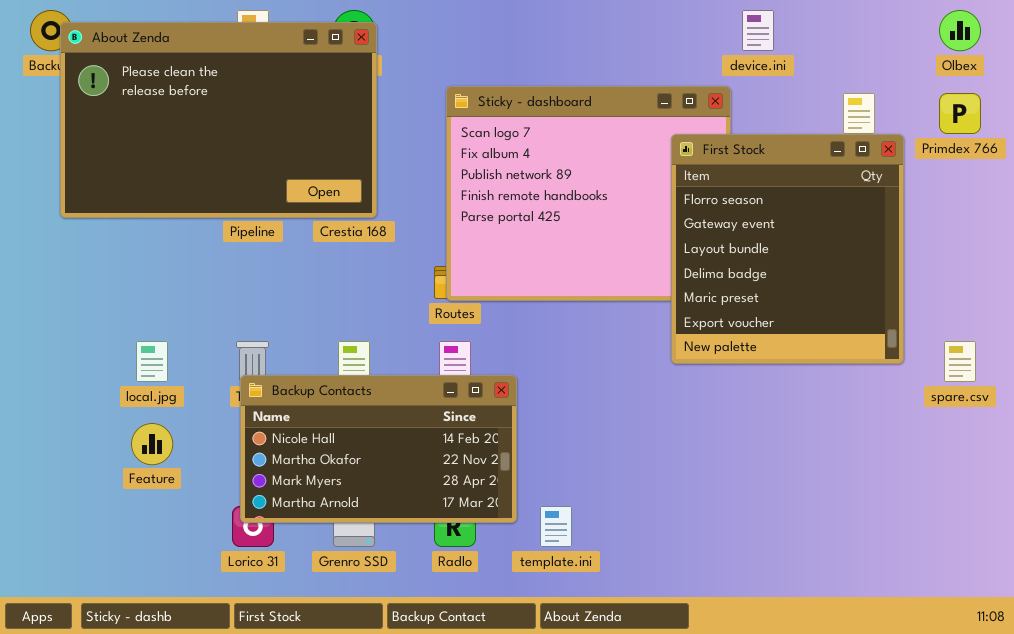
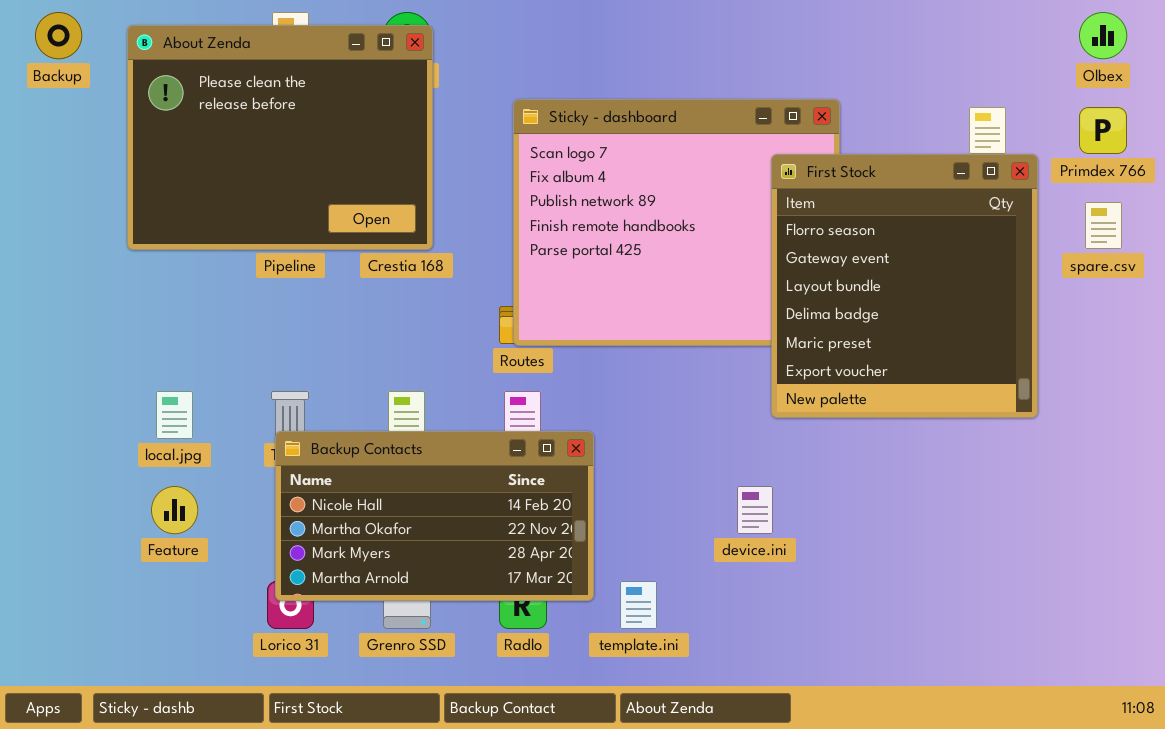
device.ini: [742,10,774,51] -> [737,486,773,534], moved
About Zenda: [60,22,377,218] -> [127,25,433,250], resized
spare.csv: [944,341,976,382] -> [1085,202,1122,249], moved

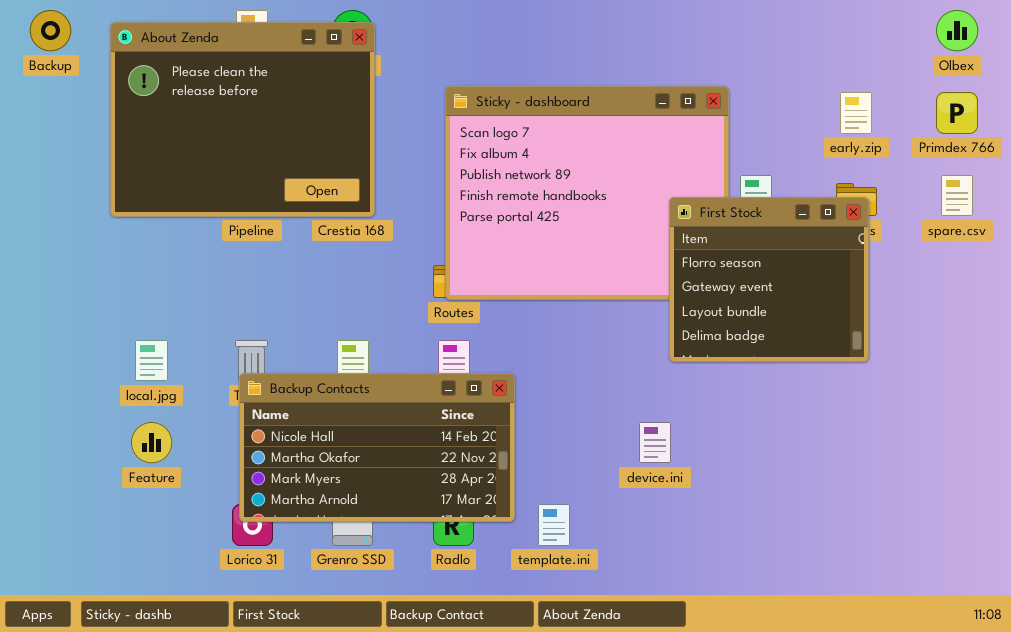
First Stock: [771,154,1038,418] -> [669,197,869,362], resized

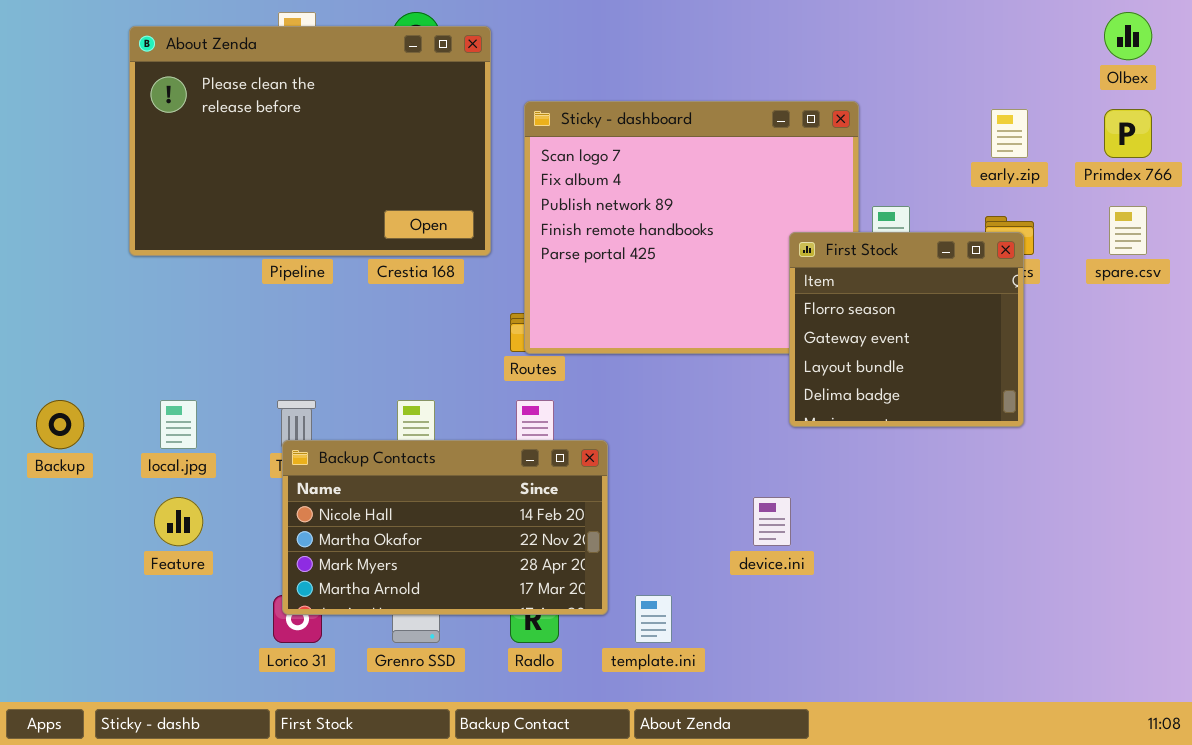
Backup: [30,10,71,51] -> [36,400,84,449], moved
About Zenda: [110,22,375,217] -> [129,26,491,256], resized

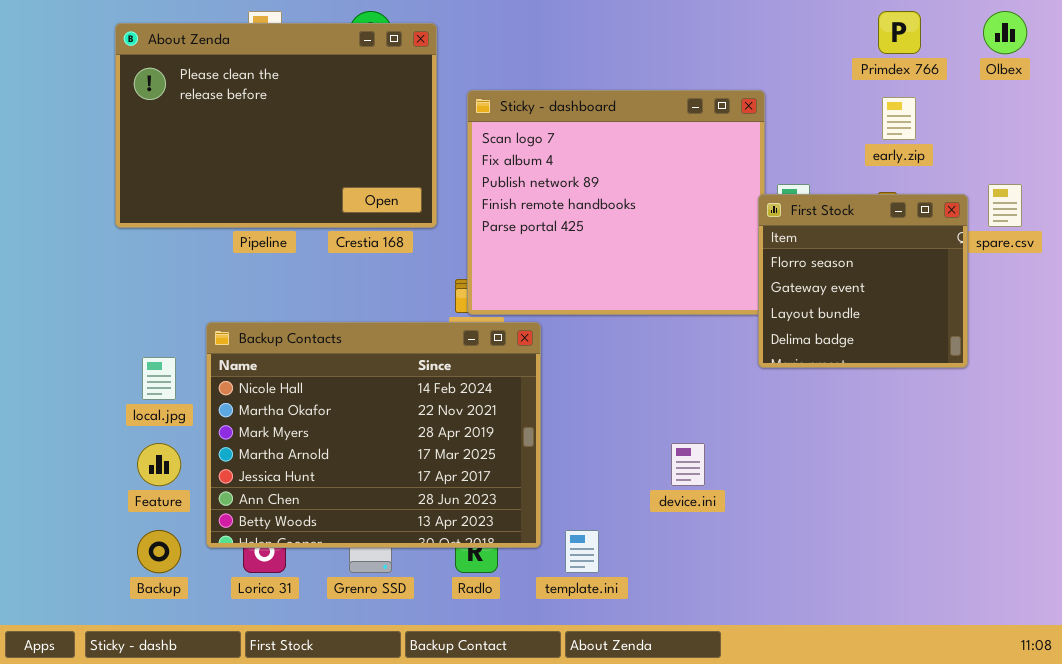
Primdex 766: [1104,109,1152,158] -> [878,11,921,54], moved
First Stock: [789,232,1024,427] -> [758,194,968,368], moved
Backup: [36,400,84,449] -> [137,530,181,573], moved
Backup Contacts: [282,440,608,615] -> [206,322,541,548], resized

